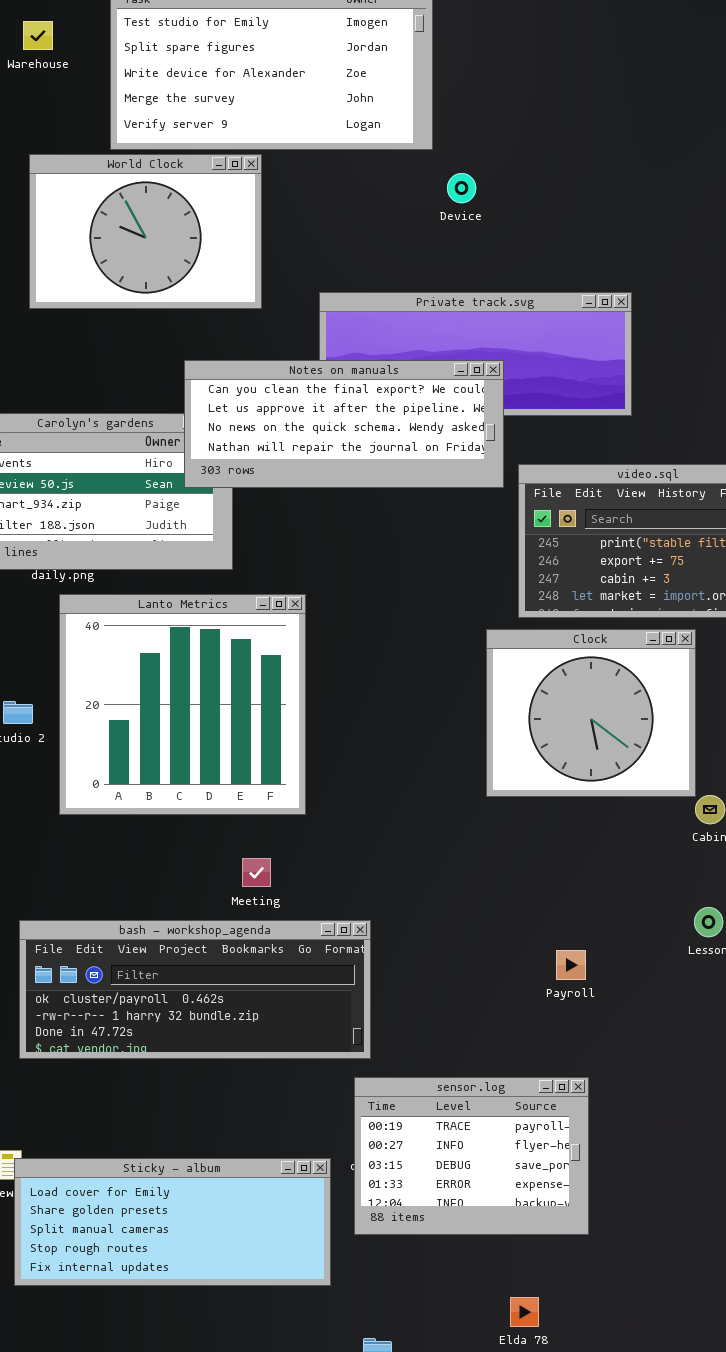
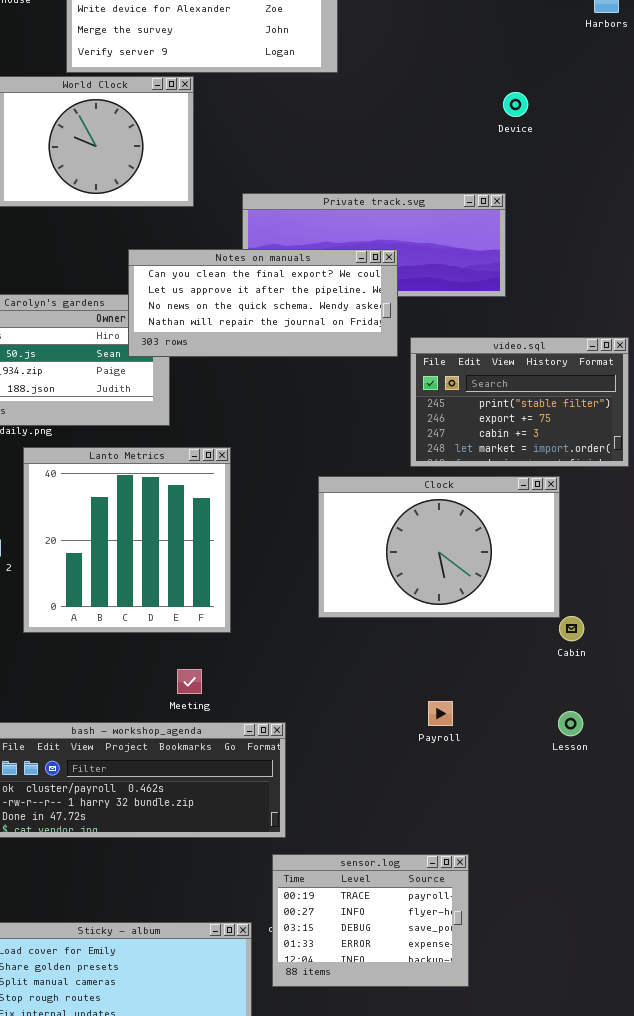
Device: [447,173,476,203] -> [503,92,528,117], moved
Clock: [486,629,696,797] -> [318,476,560,618], resized
Payroll: [556,950,586,980] -> [428,701,453,726], moved

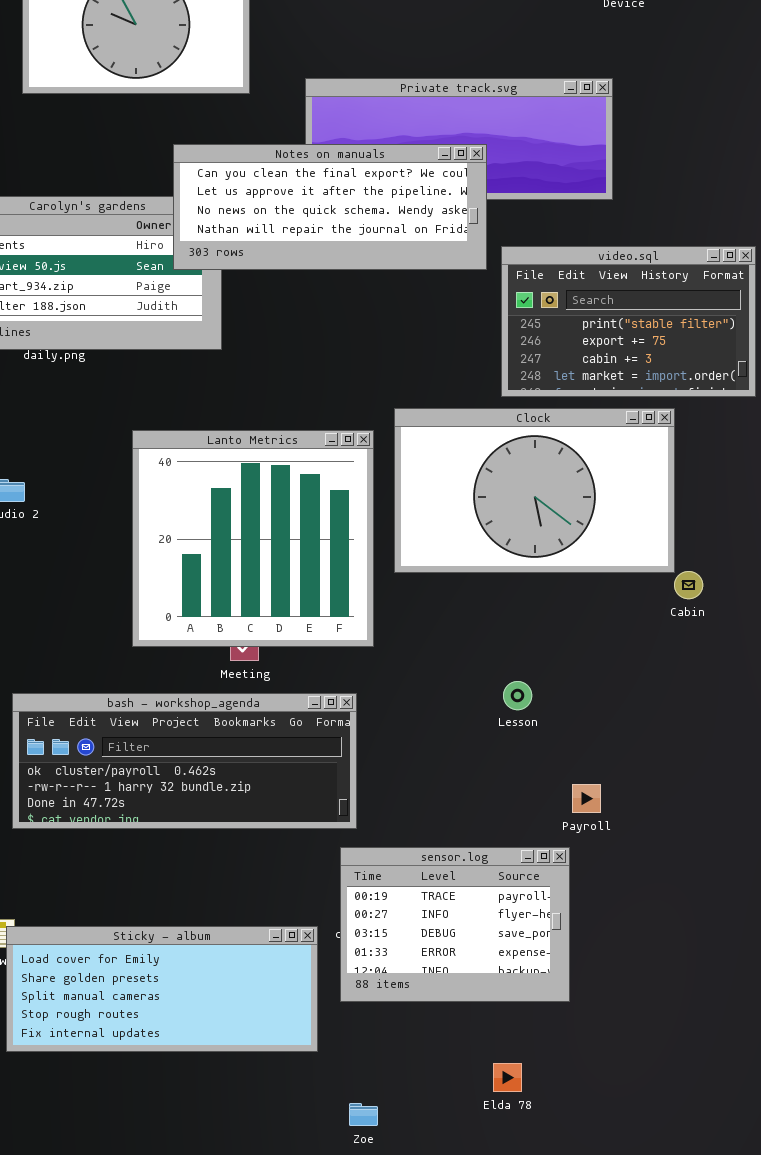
Lanto Metrics: [23,447,231,633] -> [132,430,374,647], moved
Payroll: [428,701,453,726] -> [572,784,601,813], moved
Lesson: [558,711,583,736] -> [503,681,532,710], moved

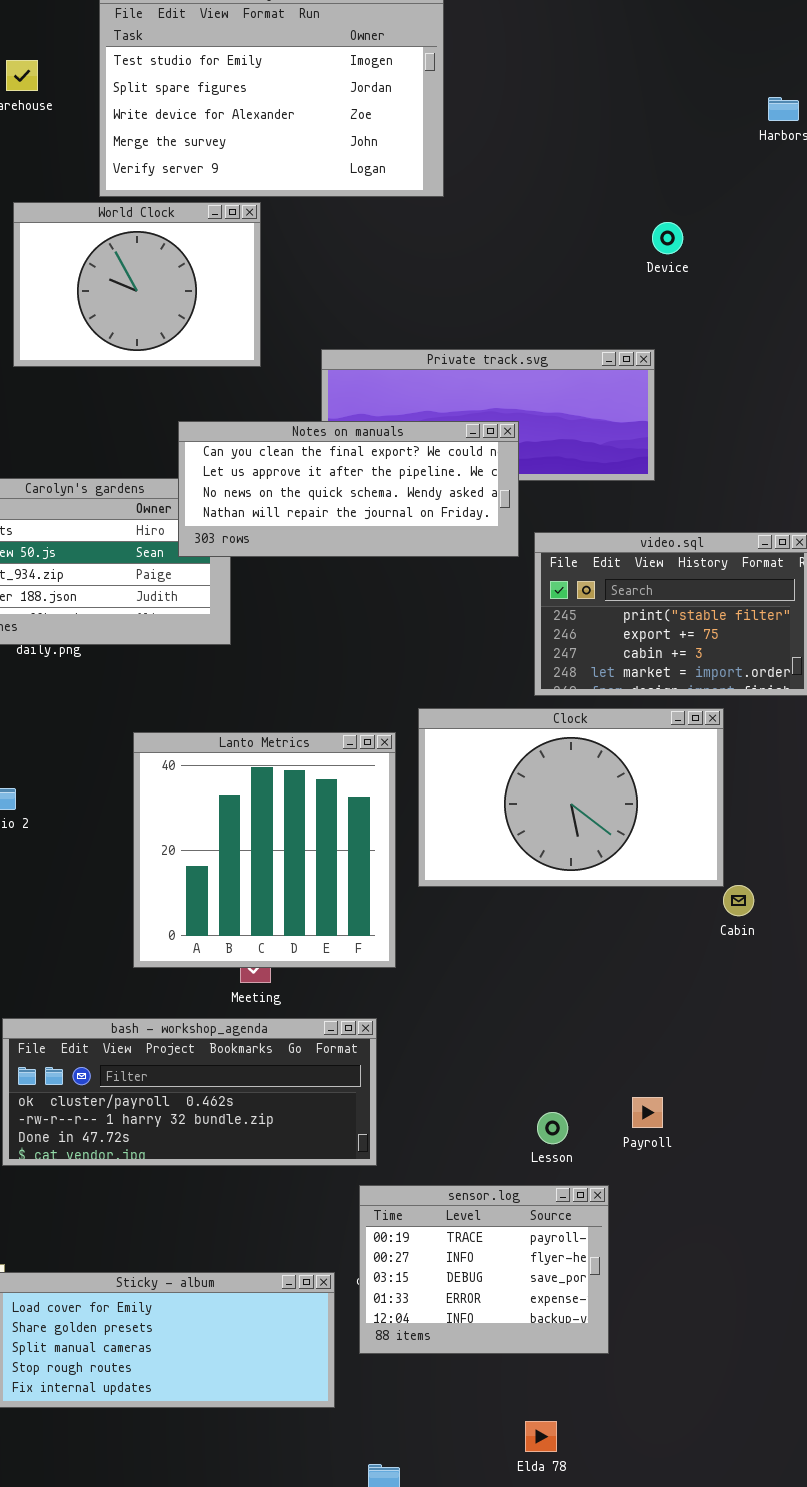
Lesson: [503,681,532,710] -> [537,1112,568,1144], moved
Payroll: [572,784,601,813] -> [632,1097,663,1128], moved

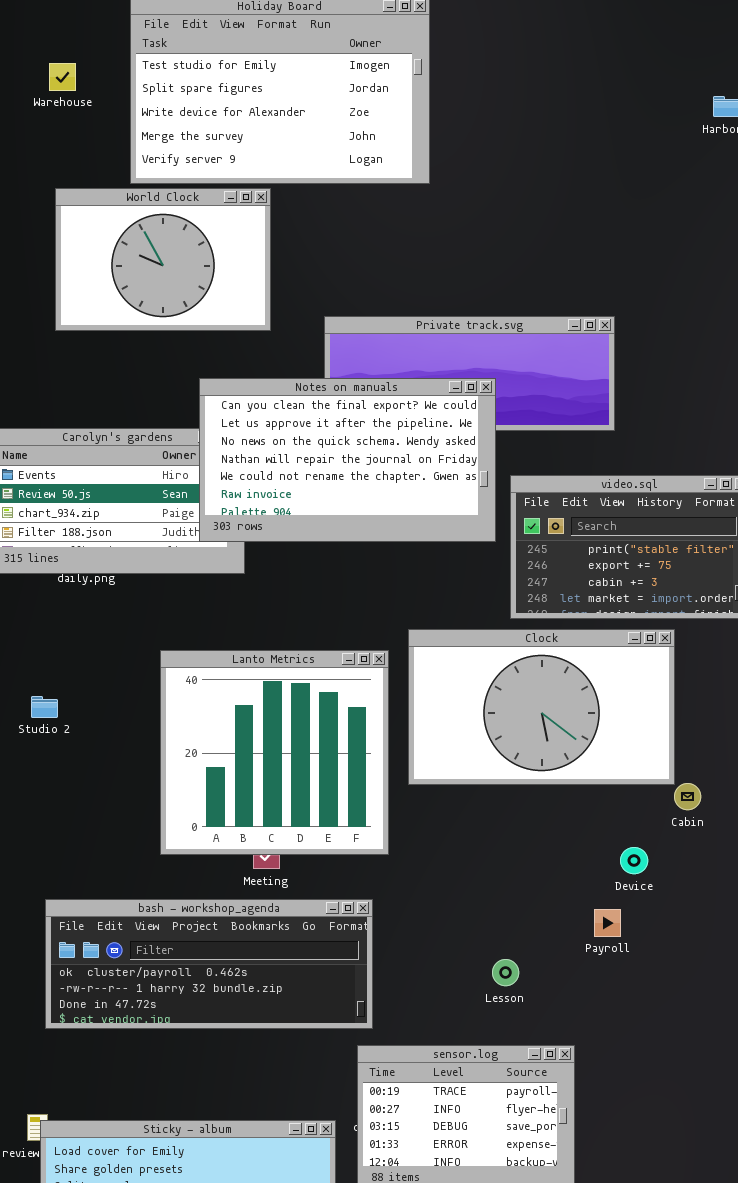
Device: [652,222,683,254] -> [620,847,648,874], moved
Notes on manuals: [178,421,519,557] -> [199,378,496,542], resized
Payroll: [632,1097,663,1128] -> [594,909,621,937], moved
Lesson: [537,1112,568,1144] -> [492,959,519,986], moved

